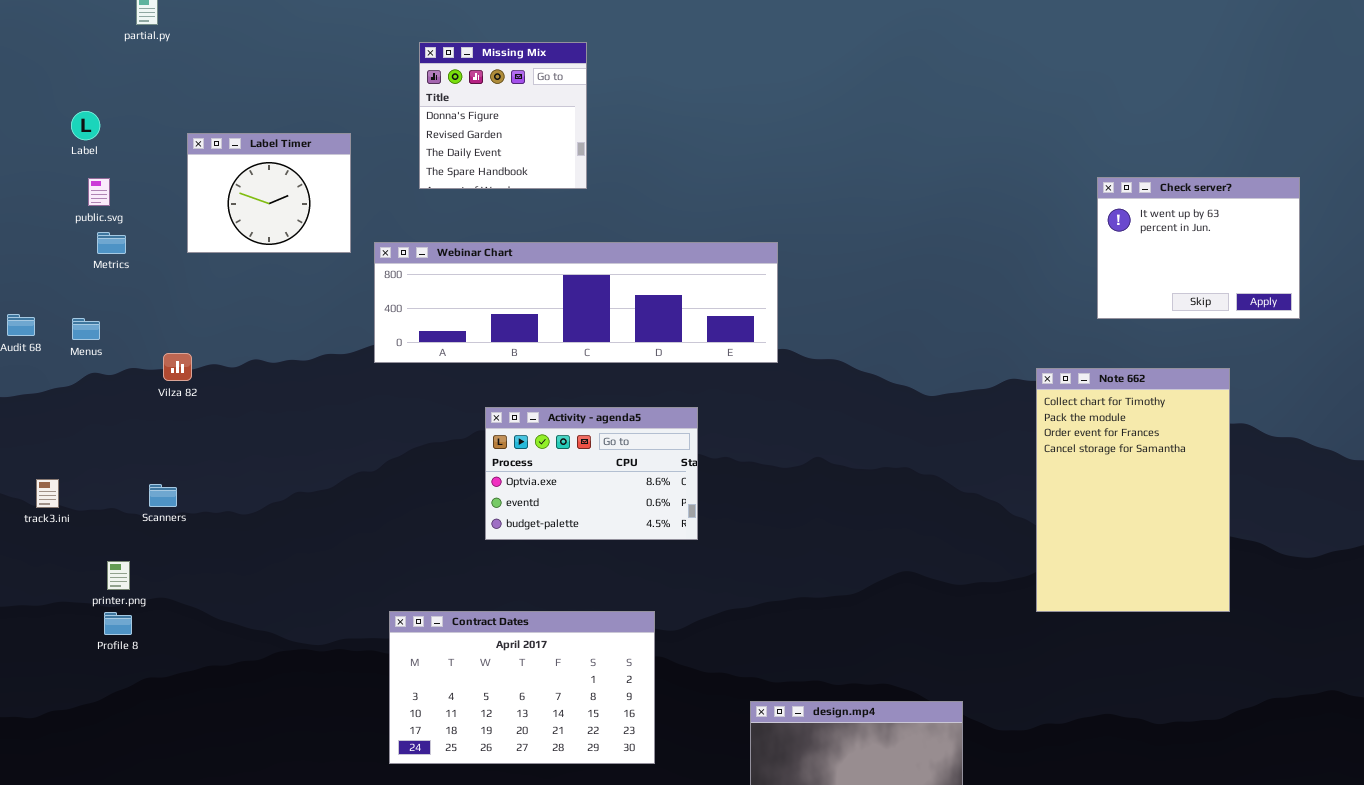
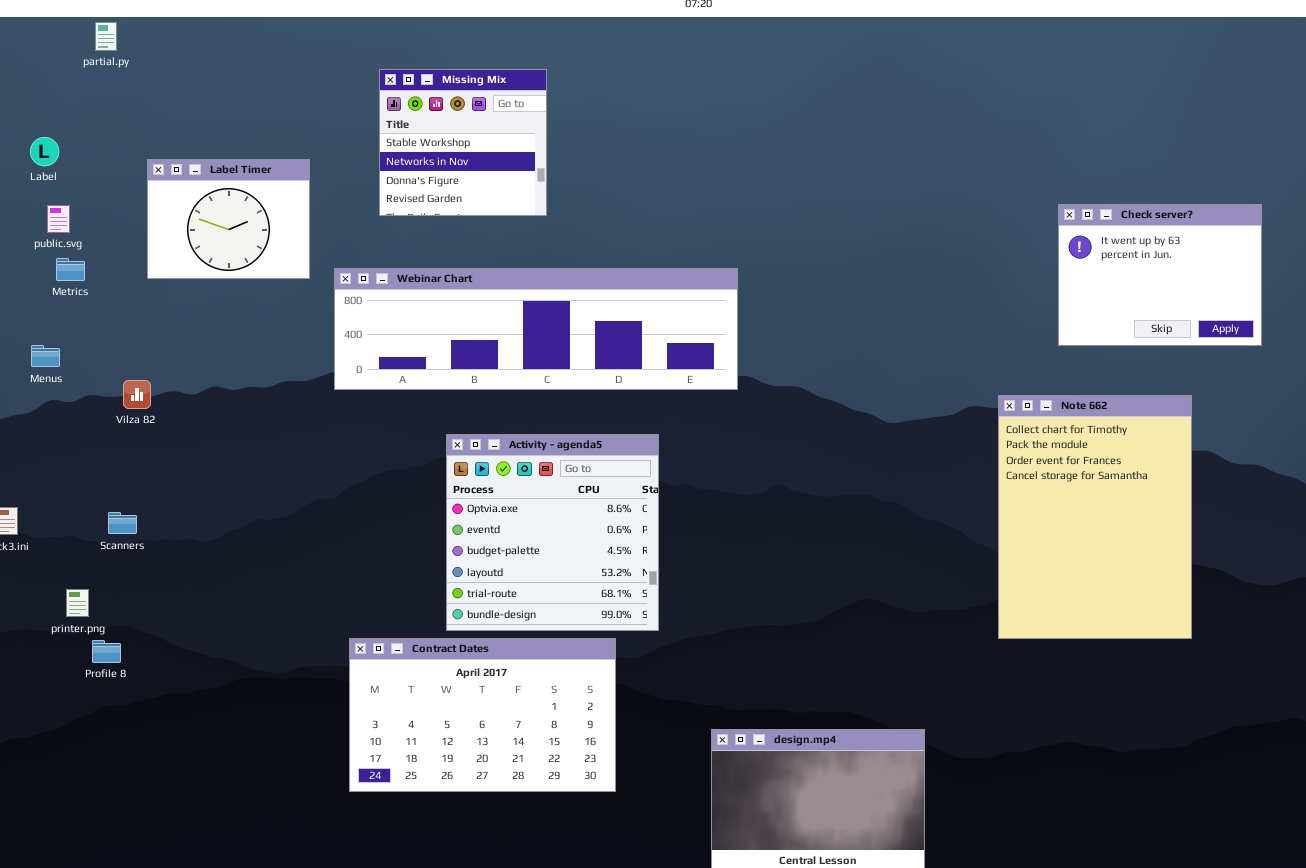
Missing Mix: [419,42,587,189] -> [379,69,547,216], scrolled up 2 rows
Activity - agenda5: [485,407,698,540] -> [446,434,659,631], resized
Profile 8: [104,612,132,635] -> [92,640,121,663], moved

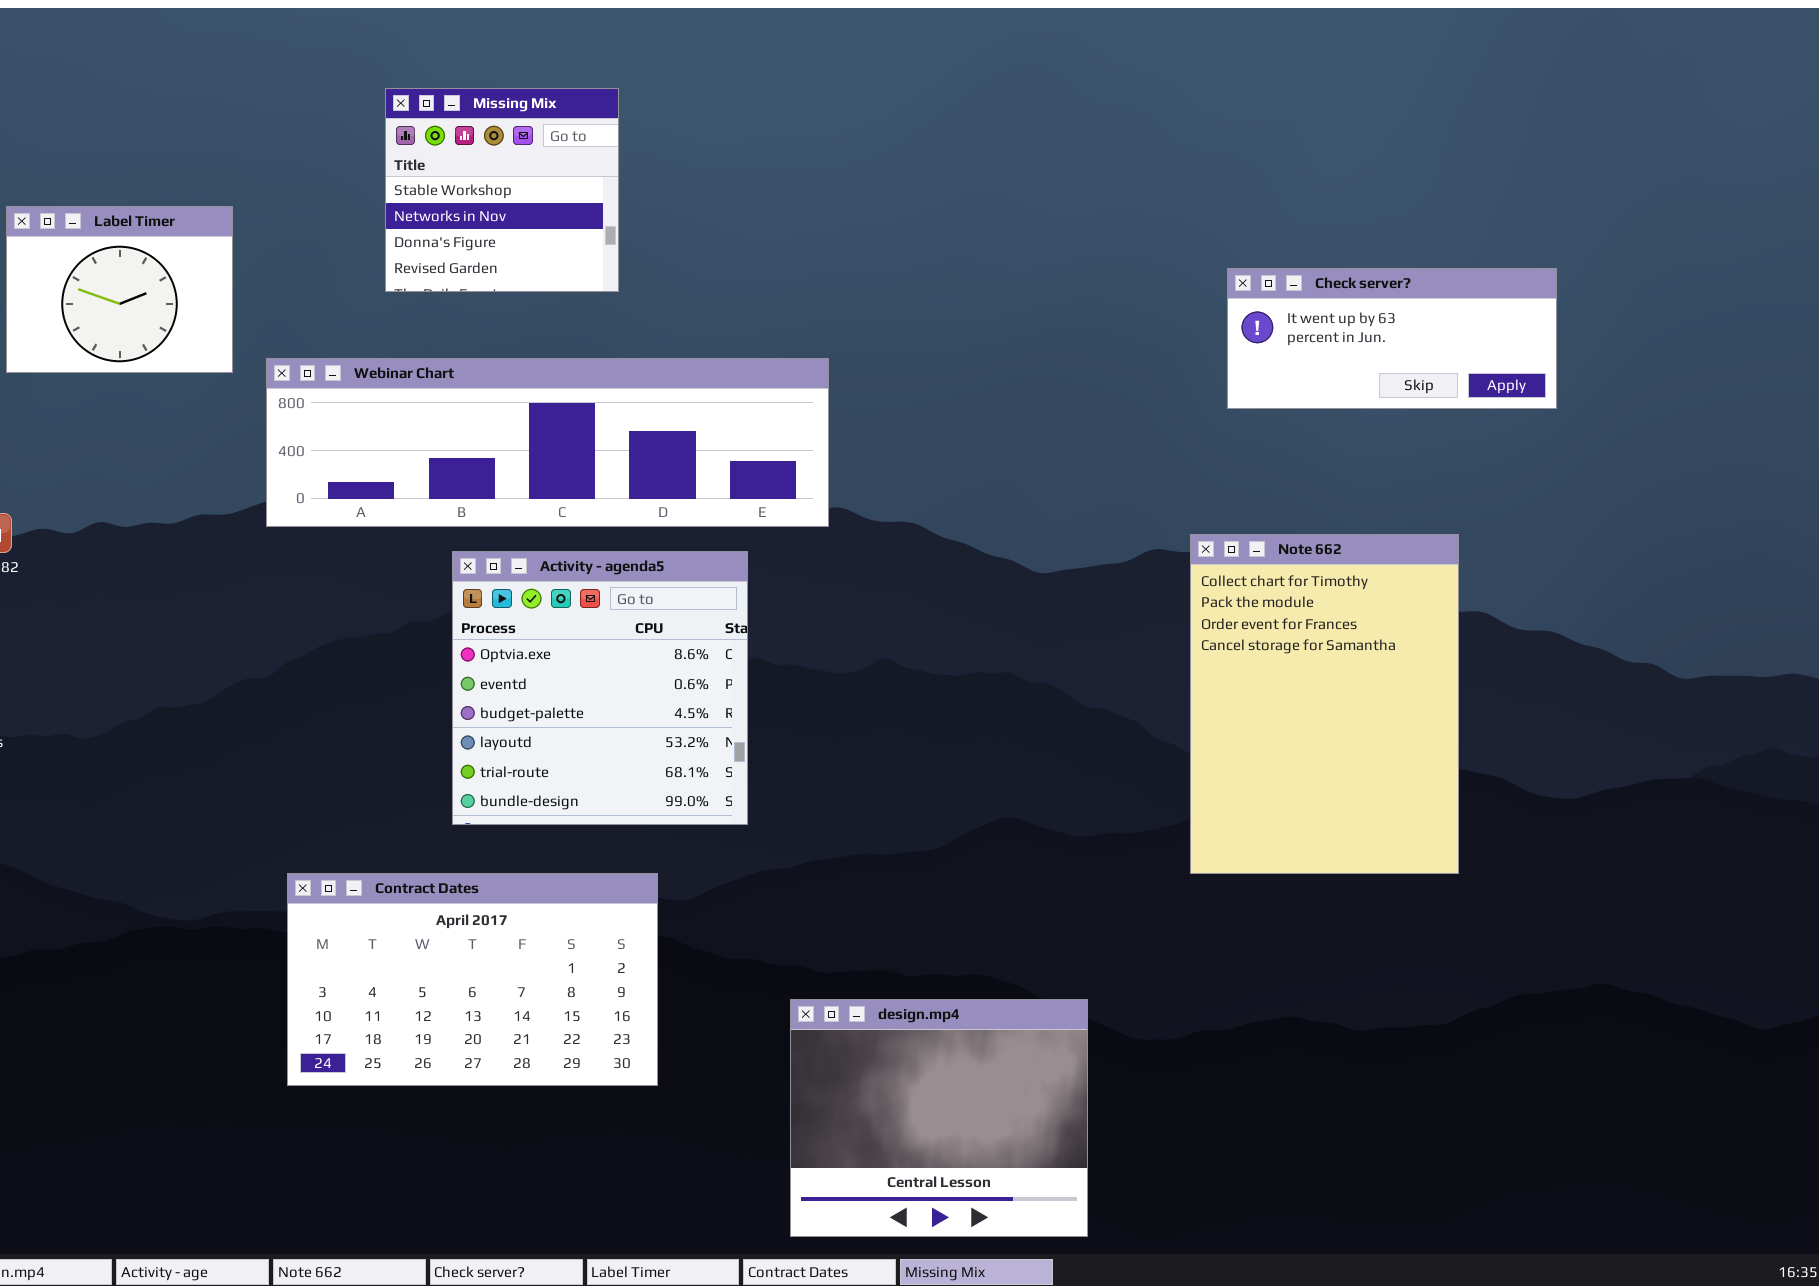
Missing Mix: [379,69,547,216] -> [385,88,619,292], moved
Check server?: [1058,204,1262,346] -> [1227,268,1557,409], resized
Activity - agenda5: [446,434,659,631] -> [452,551,748,825], moved

